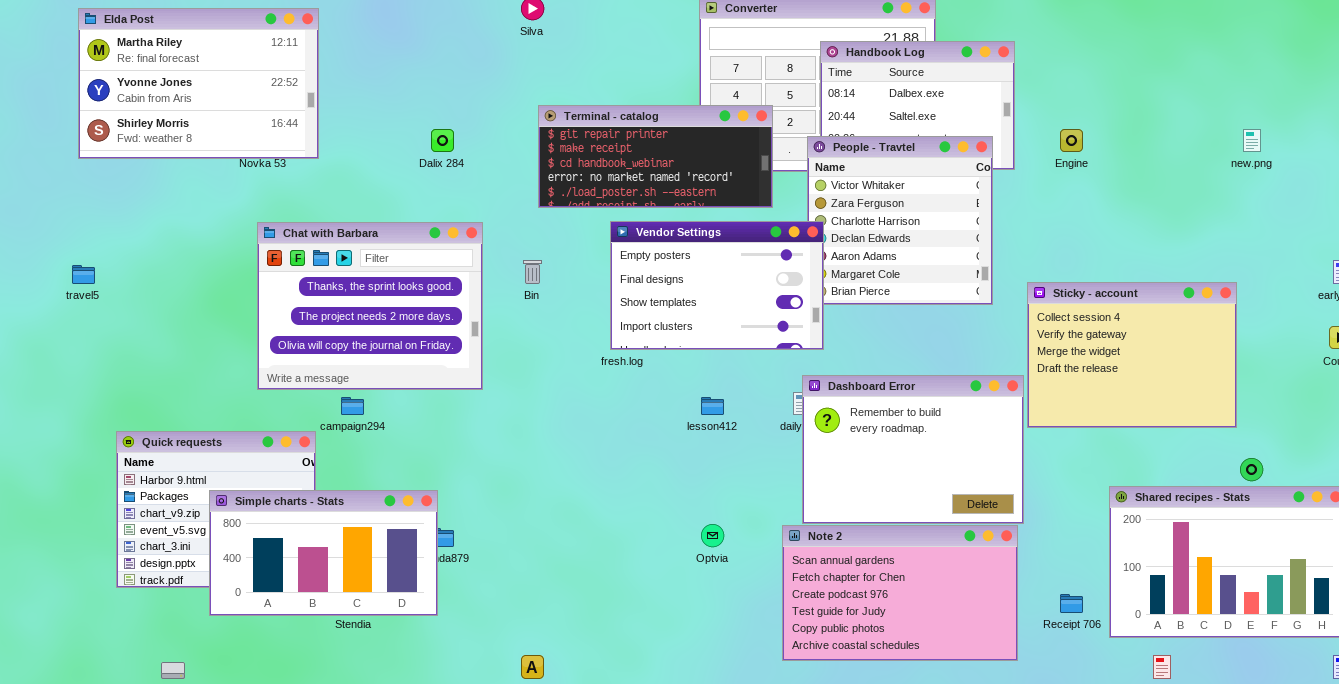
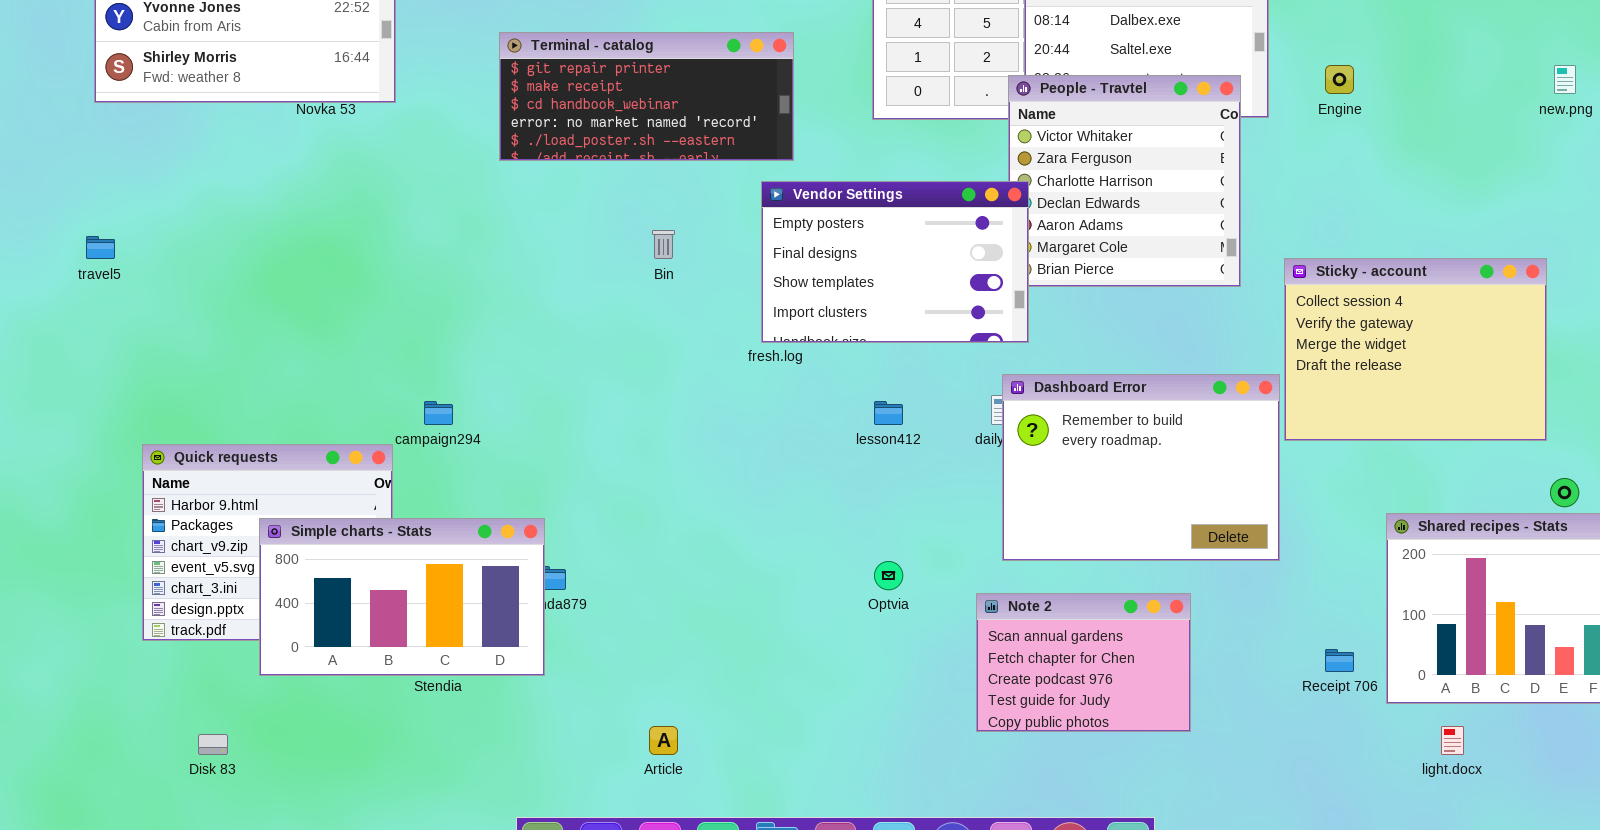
Terminal - catalog: [538,105,773,208] -> [499,32,794,161], moved
Chat with Barbara: [257,222,483,390] -> none, closed
Note 2: [782,525,1018,661] -> [976,593,1191,732], resized

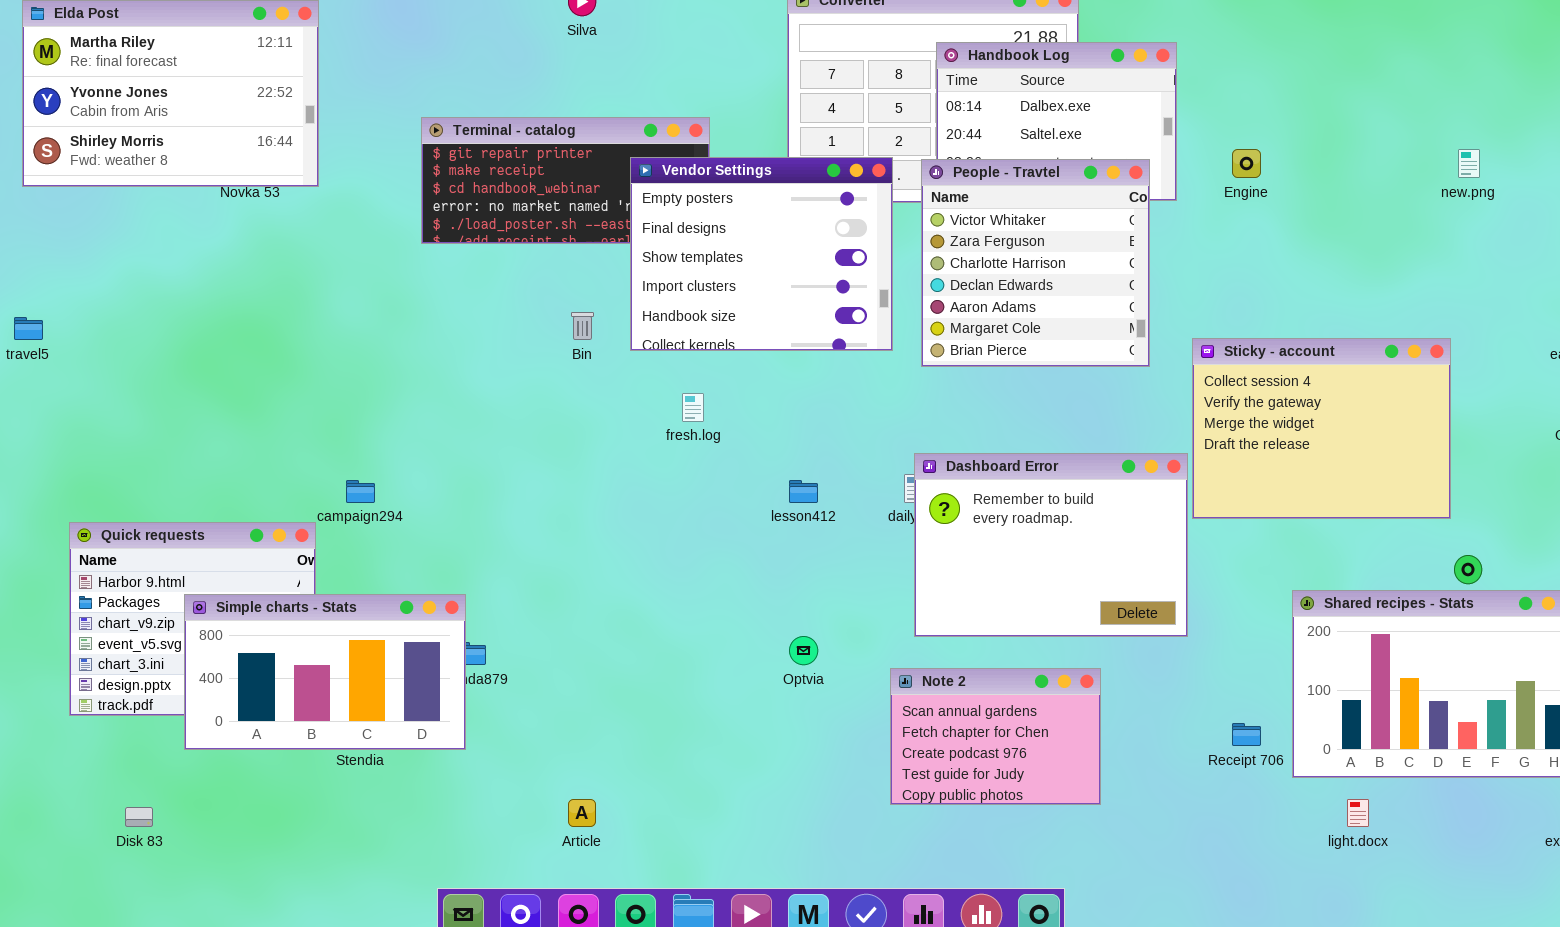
Vendor Settings: [761,181,1029,343] -> [630,157,893,351], moved, resized

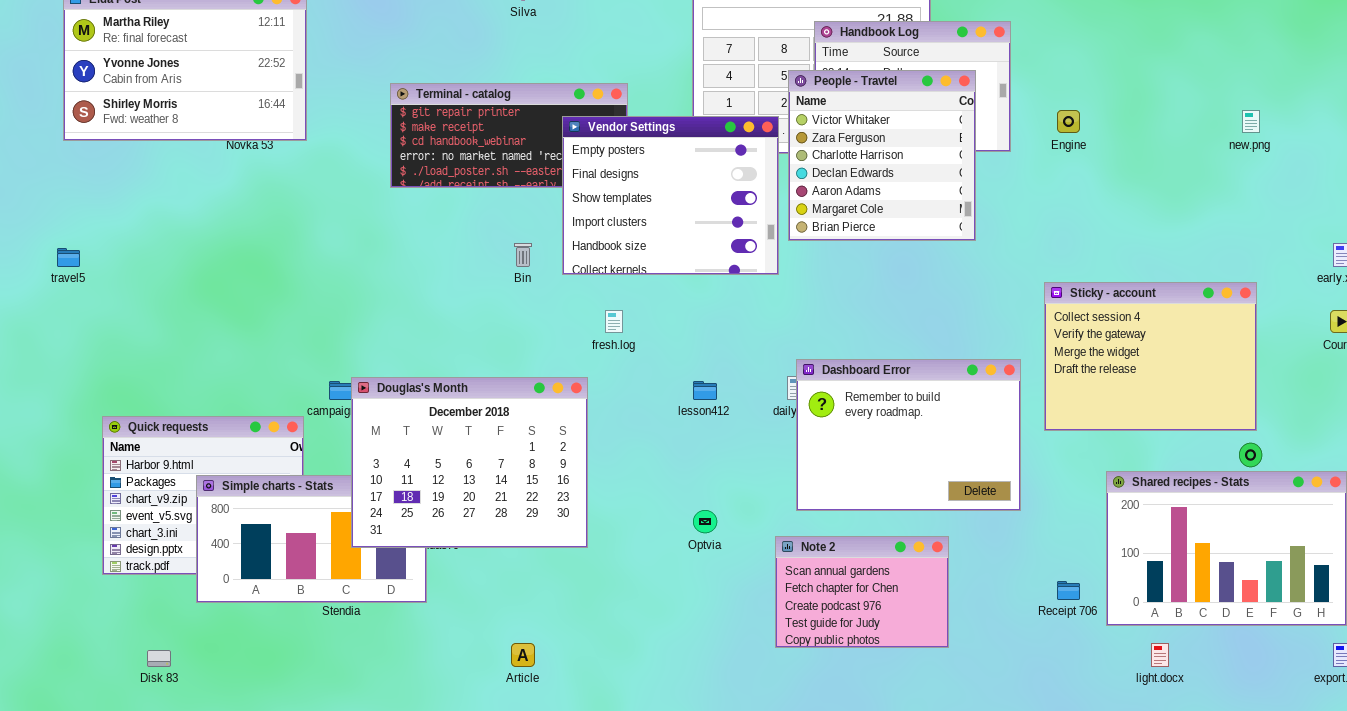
People - Travtel: [921,159,1150,367] -> [788,70,976,241], moved
Sticky - account: [1192,338,1451,519] -> [1044,282,1257,431], moved
Douglas's Month: none -> [351,377,588,548], opened

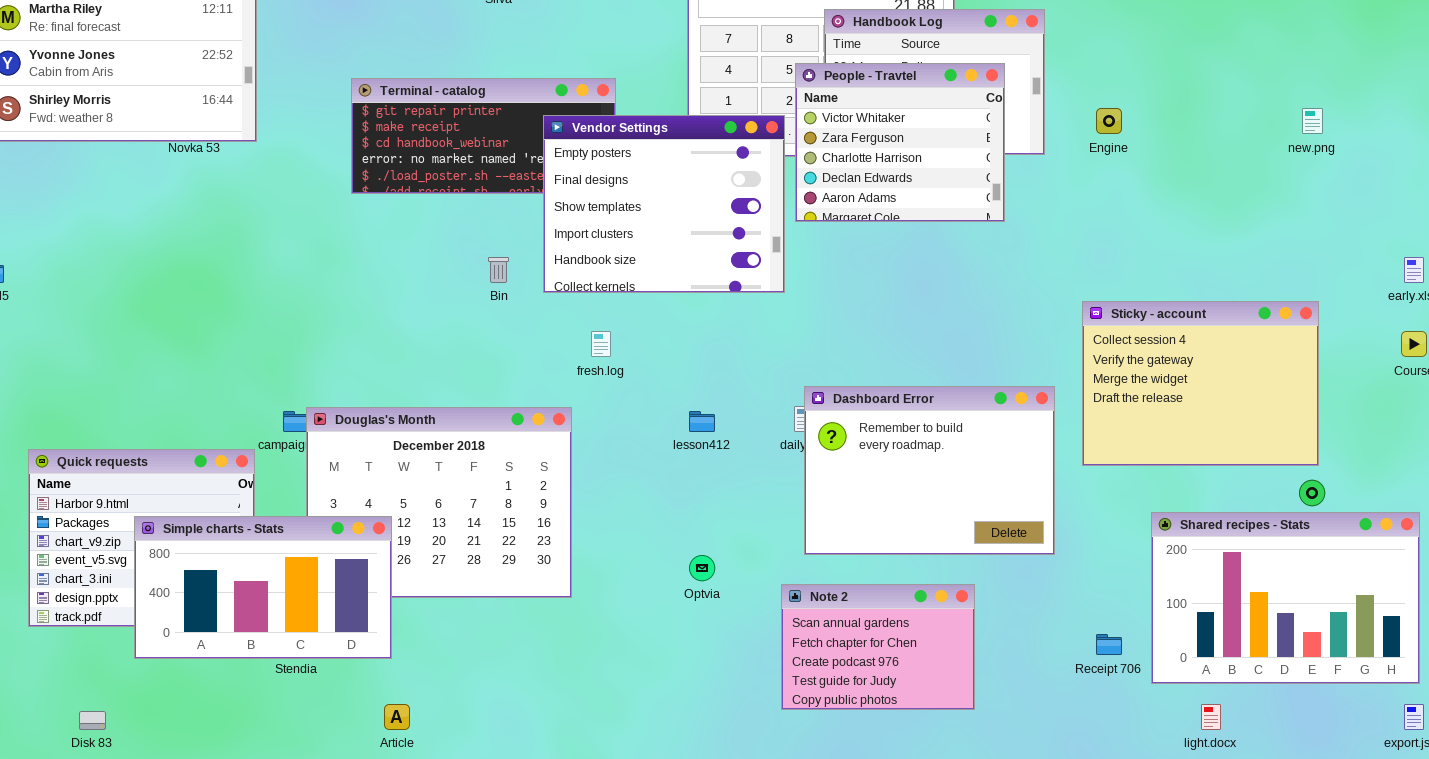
People - Travtel: [788,70,976,241] -> [795,63,1005,222], resized
Simple charts - Stats: [196,475,427,603] -> [134,516,392,659], raised
Article: [511,643,535,667] -> [384,704,410,730], moved

